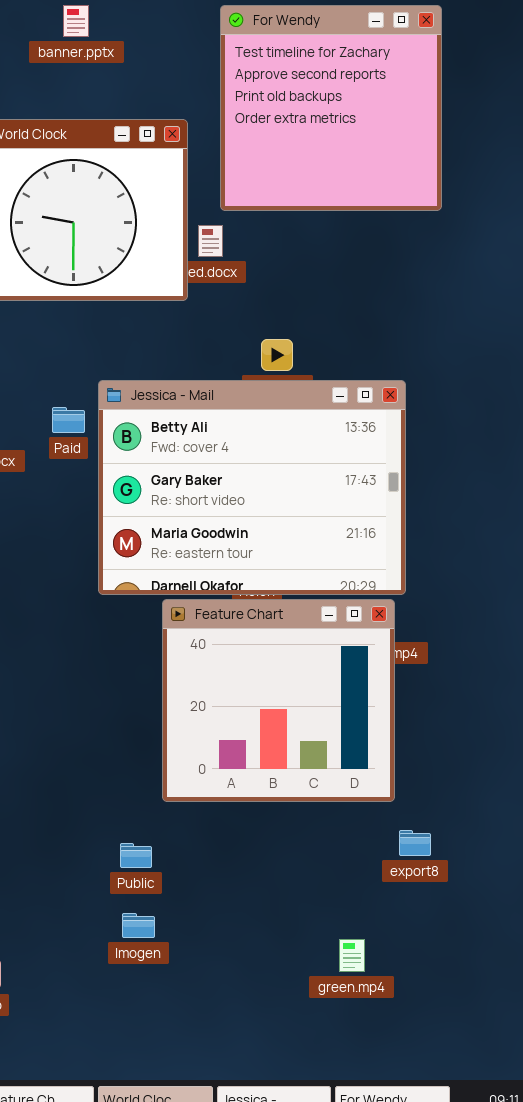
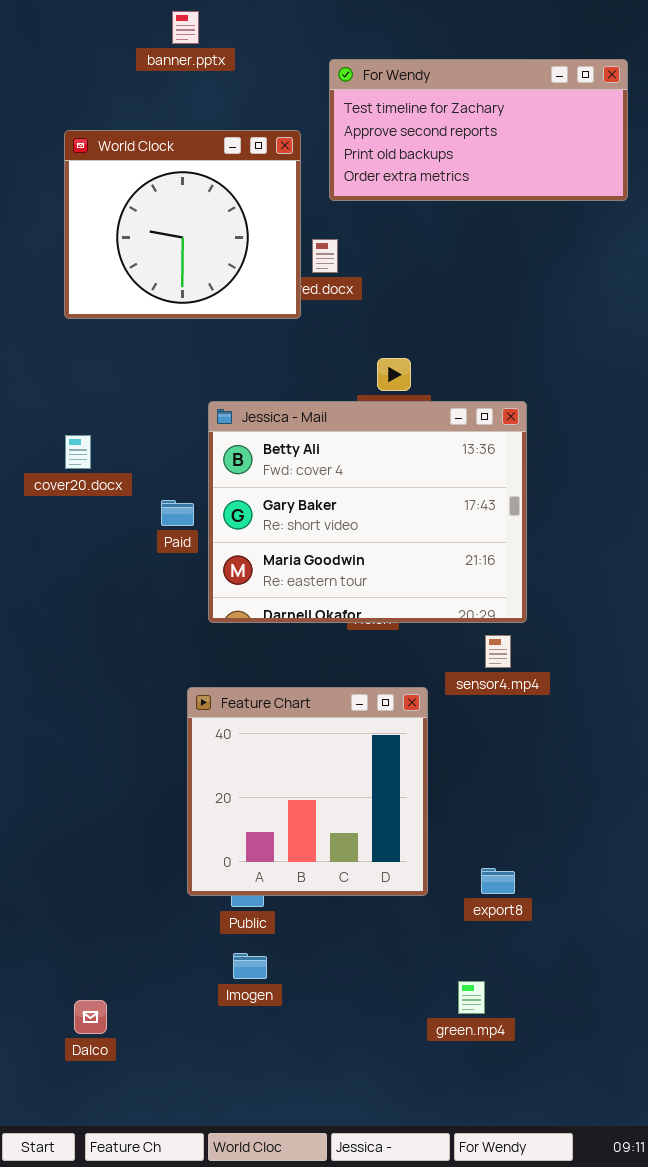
For Wendy: [220,5,442,211] -> [329,59,628,201], moved, resized
Paid: [52,407,85,433] -> [161,500,194,526], moved
Feature Chart: [162,599,395,802] -> [187,687,428,896], moved
export8: [399,830,431,856] -> [481,868,515,894], moved

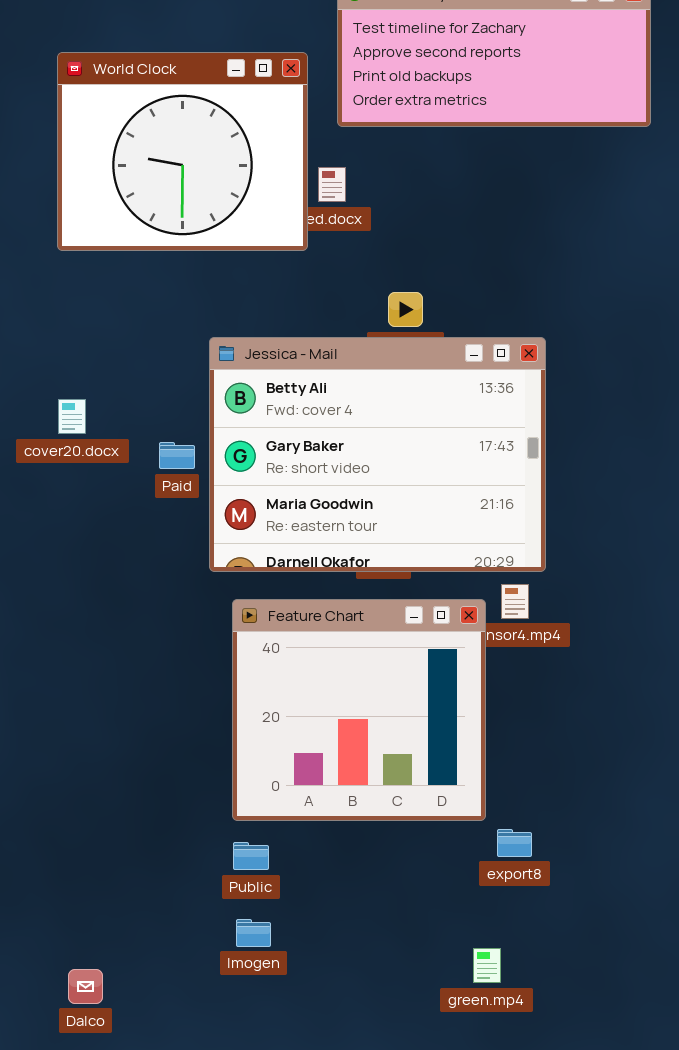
cover20.docx: [65,435,91,469] -> [58,399,86,434], moved
Feature Chart: [187,687,428,896] -> [232,599,486,821], moved

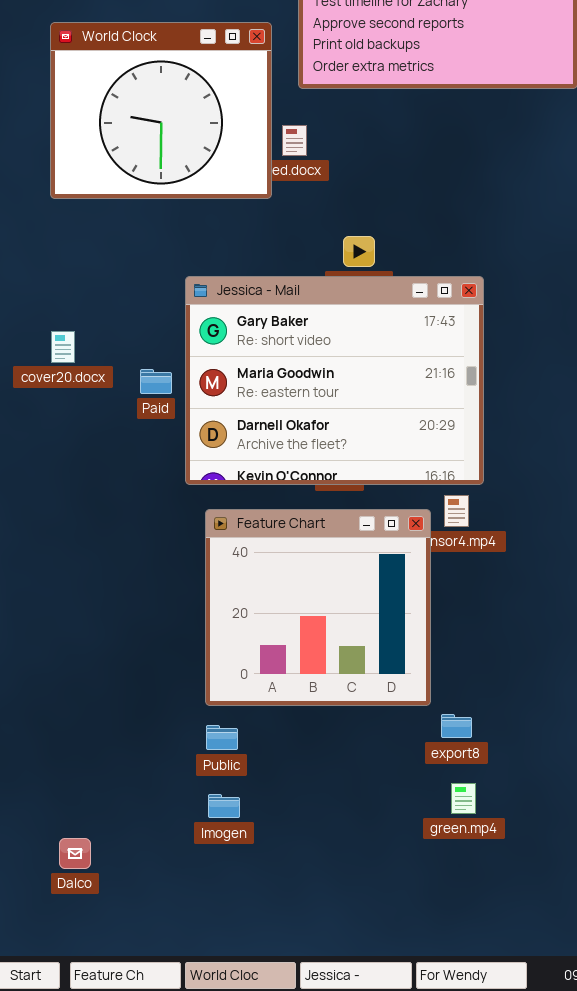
Jessica - Mail: [209,337,546,572] -> [185,276,484,485], scrolled down 1 row
green.mp4: [473,948,501,983] -> [451,783,476,814], moved

